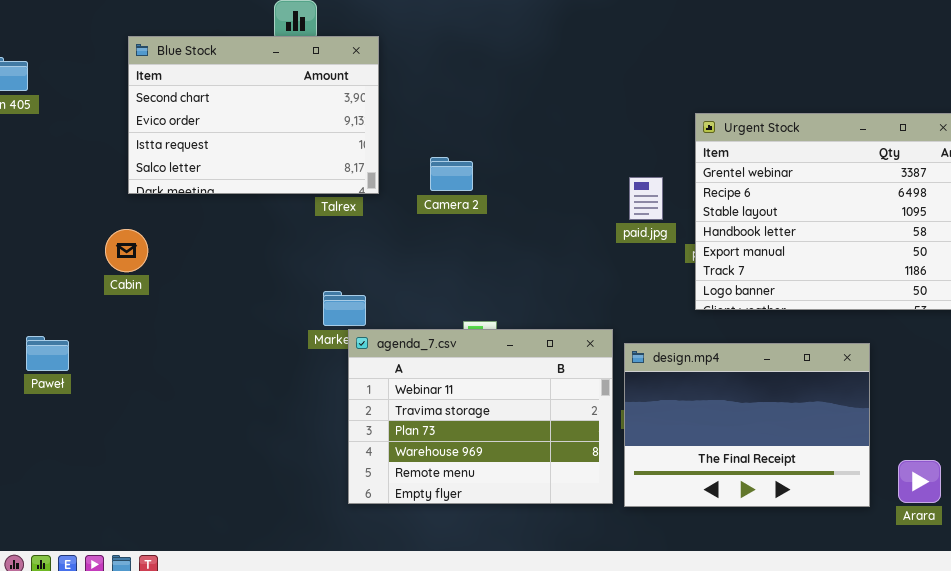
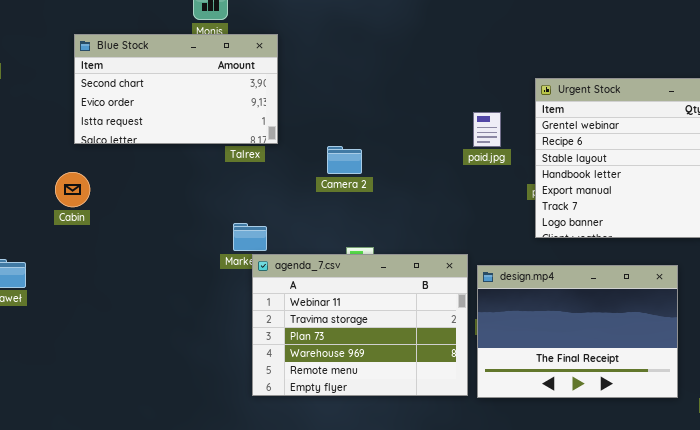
Blue Stock: [128,36,379,194] -> [74,34,278,144], resized
Camera 2: [430,157,473,191] -> [327,146,362,174], moved
paid.jpg: [629,177,663,220] -> [473,112,501,147], moved

